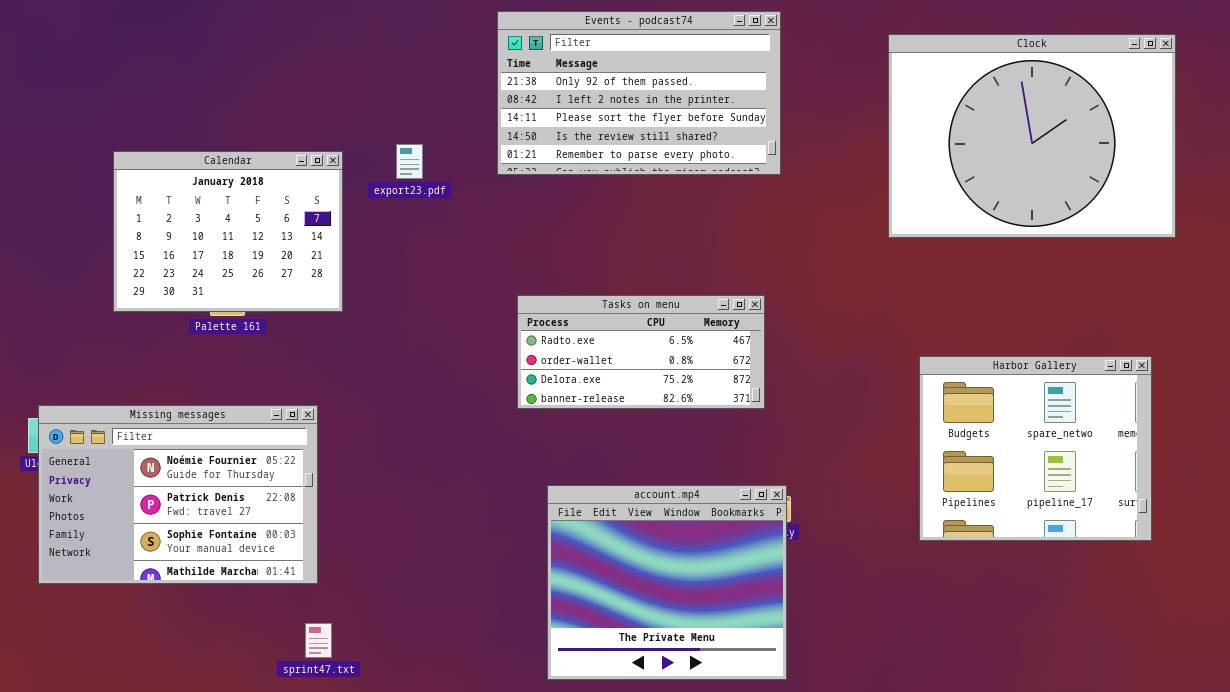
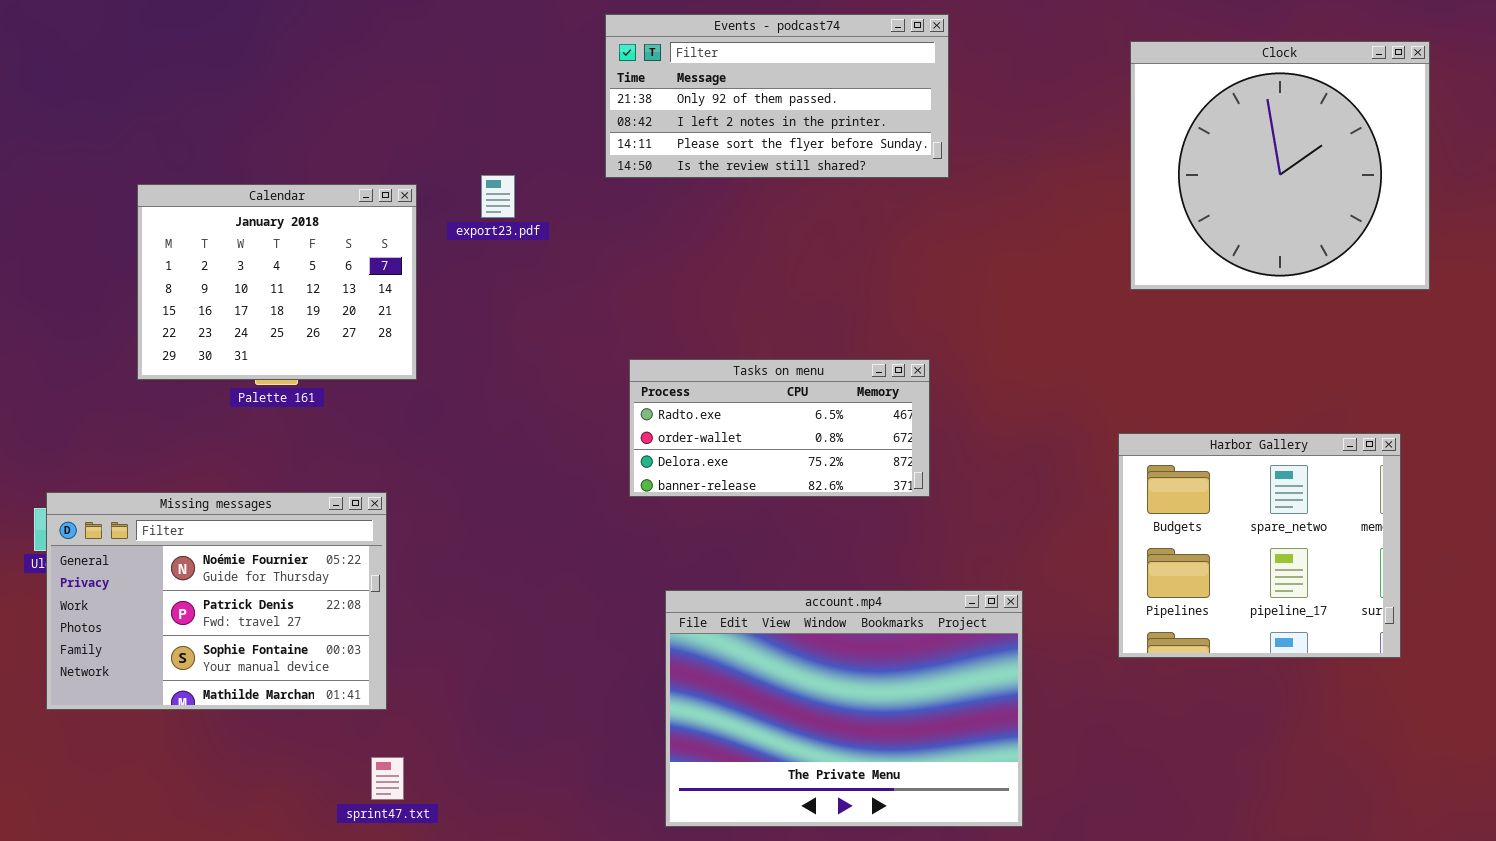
Events - podcast74: [497,11,781,175] -> [605,14,949,178], resized
Clock: [888,34,1176,238] -> [1130,41,1430,290], resized
account.mp4: [547,485,787,680] -> [665,590,1023,827], resized

